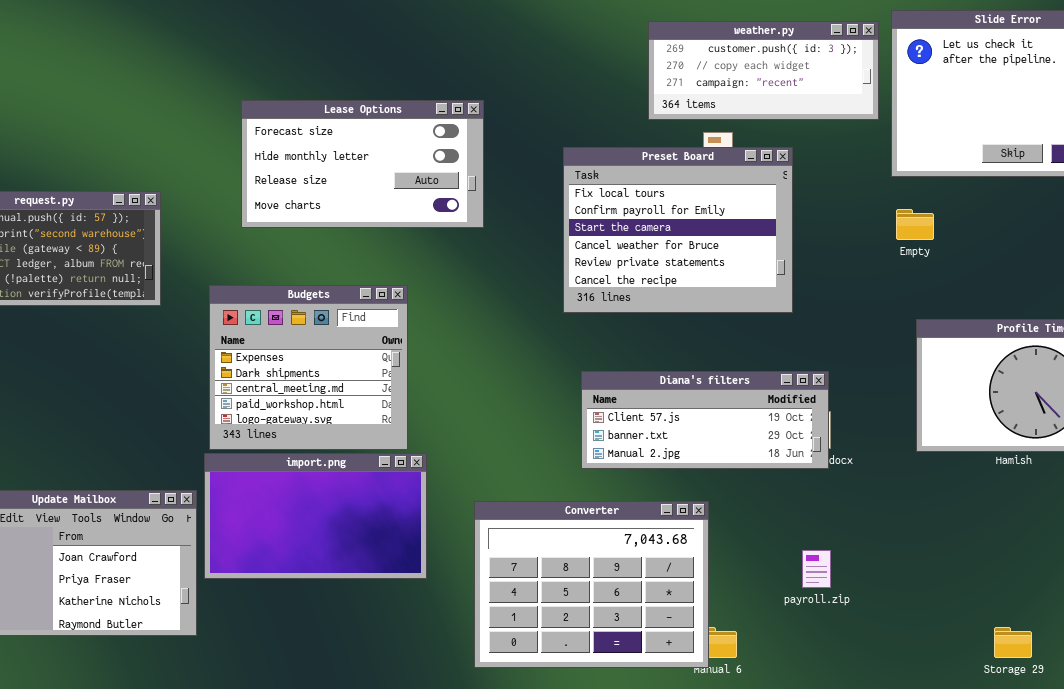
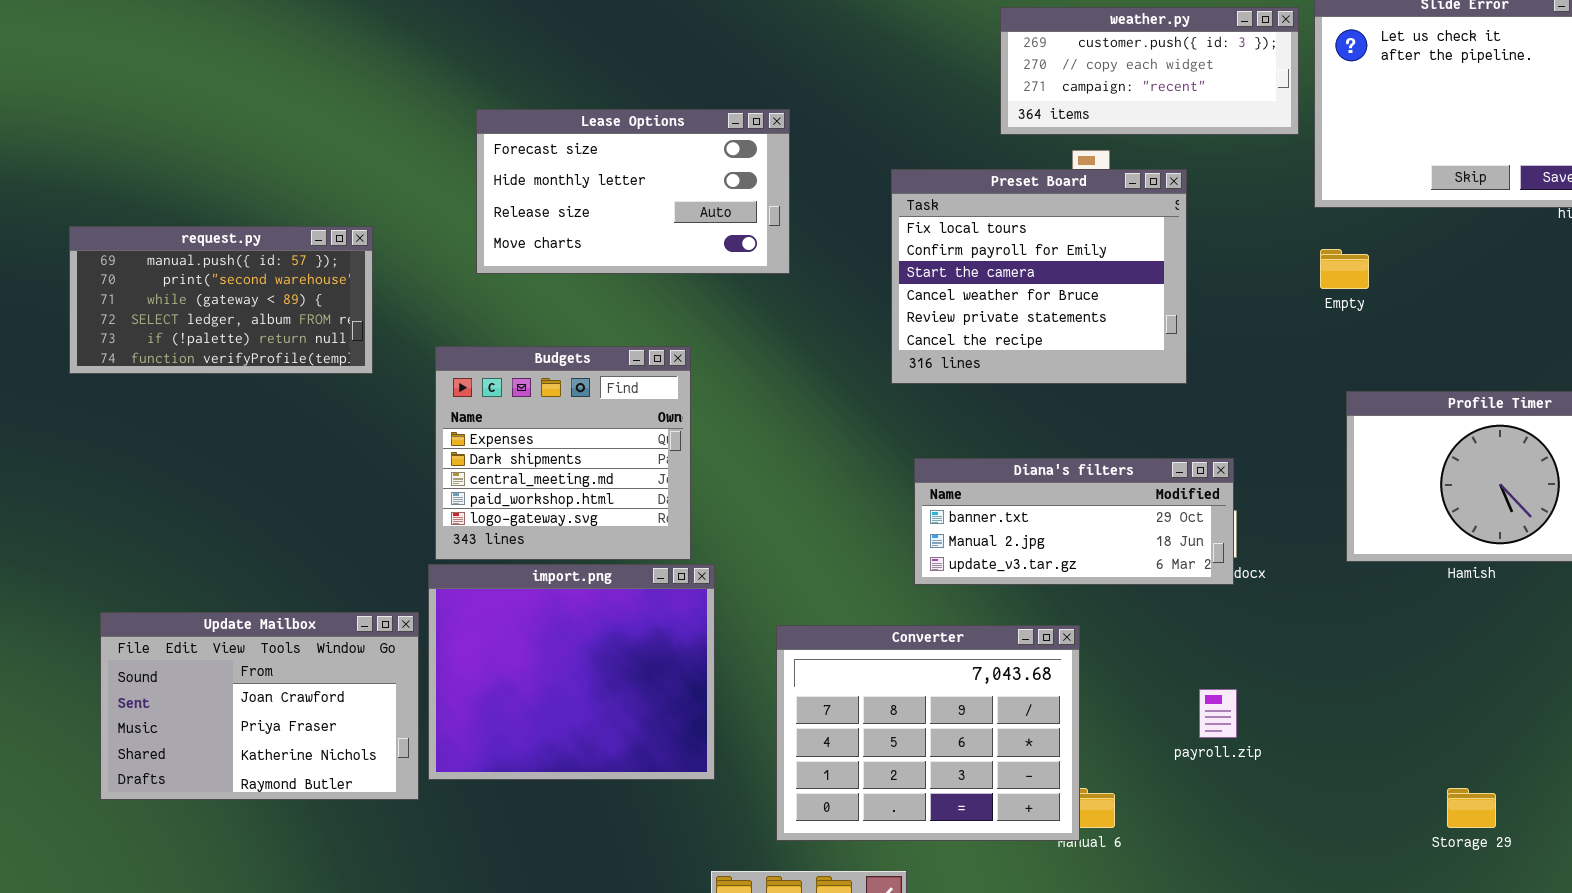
Diana's filters: [581,371,829,469] -> [914,458,1234,585], scrolled down 1 row
import.png: [204,453,427,579] -> [428,564,715,780], resized

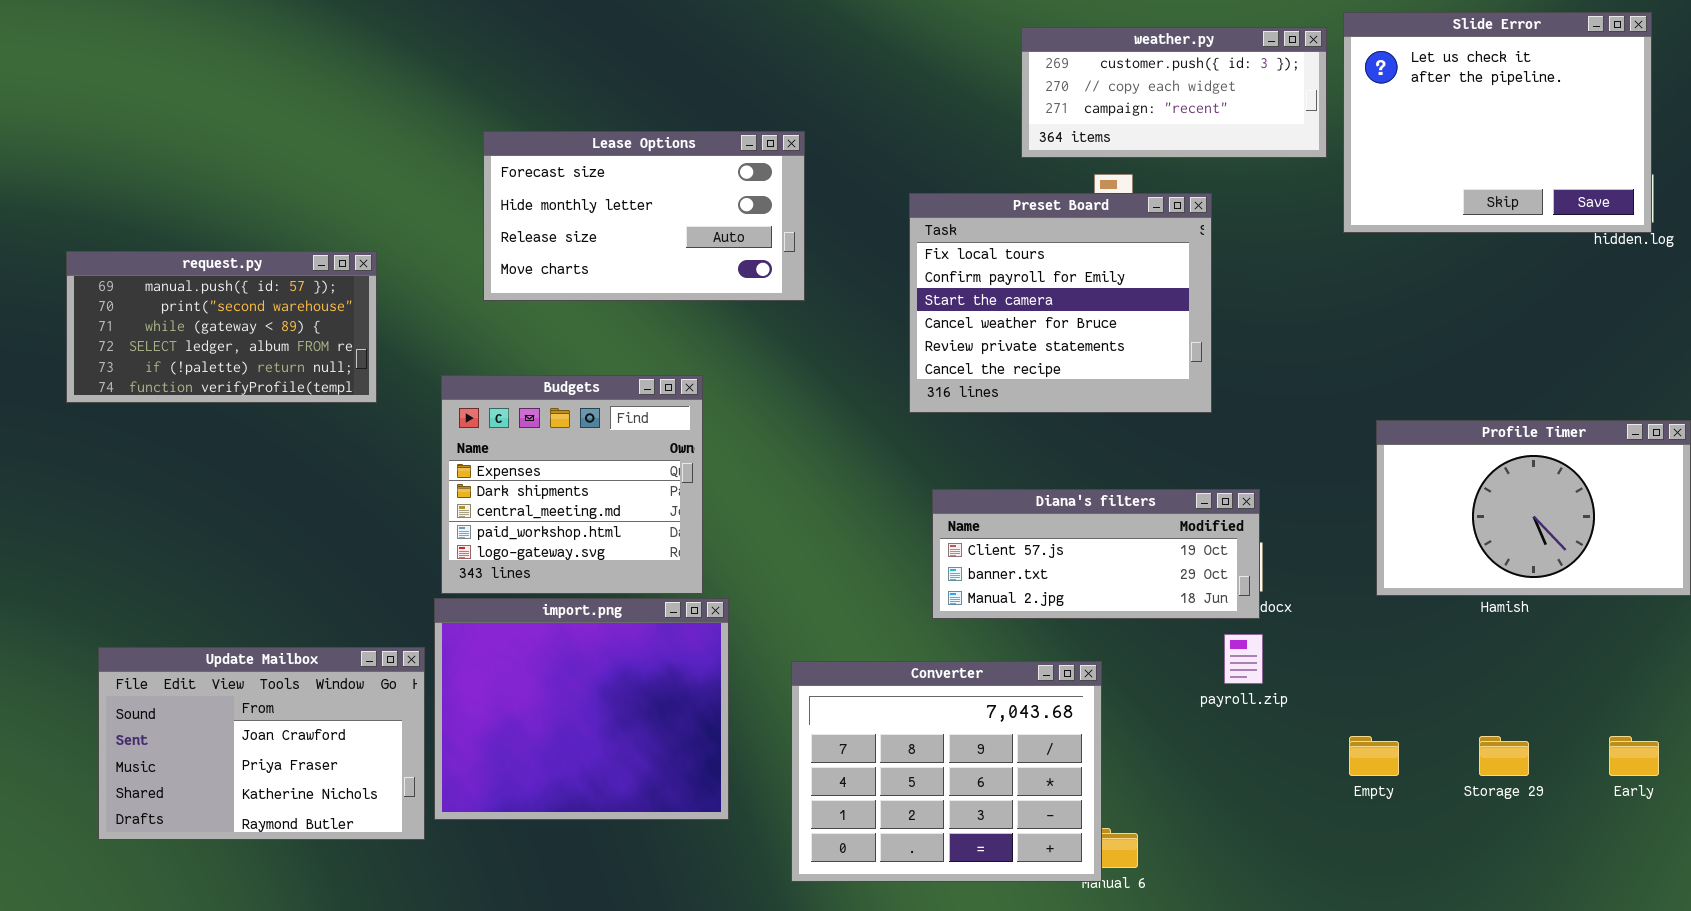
Empty: [1320,249,1369,289] -> [1349,736,1399,776], moved
Diana's filters: [914,458,1234,585] -> [932,489,1260,619], scrolled up 1 row
payroll.zip: [1199,689,1237,738] -> [1224,634,1263,684], moved
Storage 29: [1447,788,1496,828] -> [1479,736,1529,776], moved

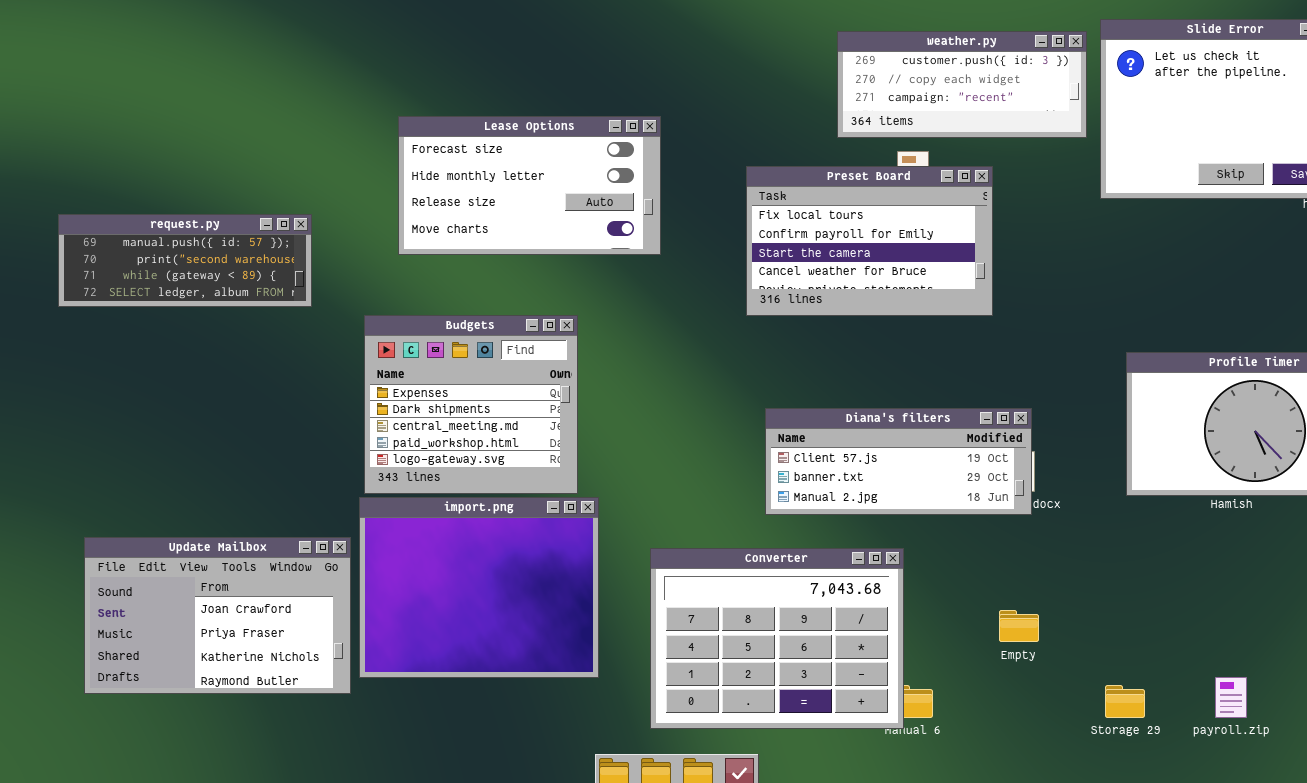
Preset Board: [909,193,1212,413] -> [746,166,993,316], resized
request.py: [66,251,377,403] -> [58,214,312,307], resized
payroll.zip: [1224,634,1263,684] -> [1215,677,1247,718], moved
Empty: [1349,736,1399,776] -> [999,610,1039,642], moved
Storage 29: [1479,736,1529,776] -> [1105,685,1145,718], moved

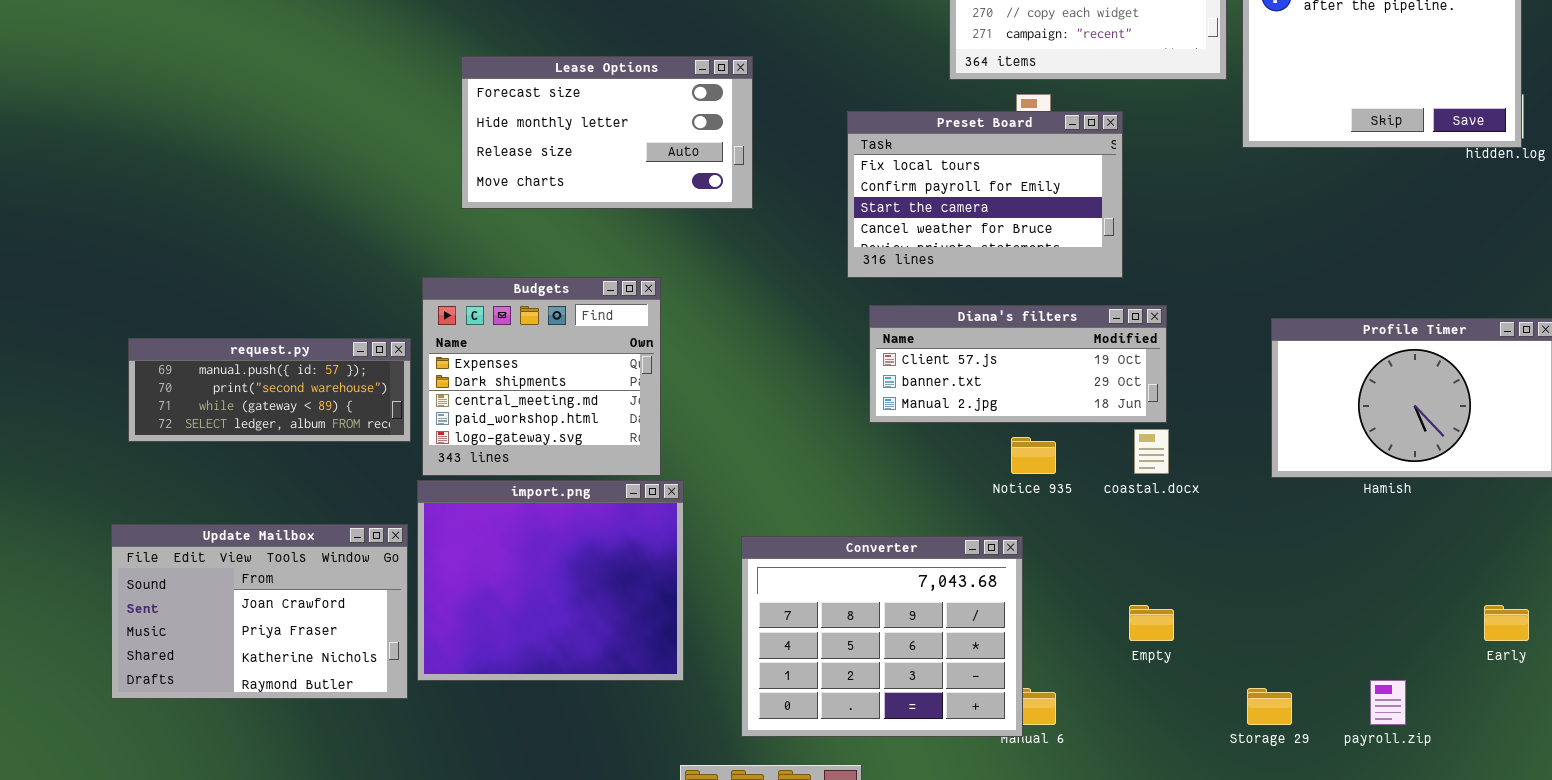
request.py: [58,214,312,307] -> [128,338,411,442], moved
Diana's filters: [765,408,1032,515] -> [869,305,1167,423], moved

